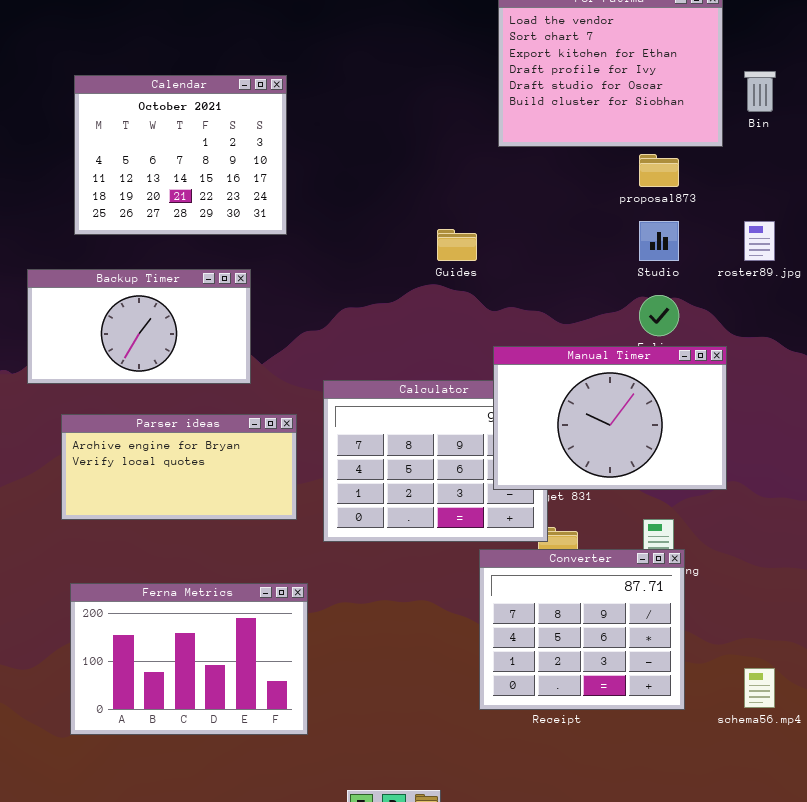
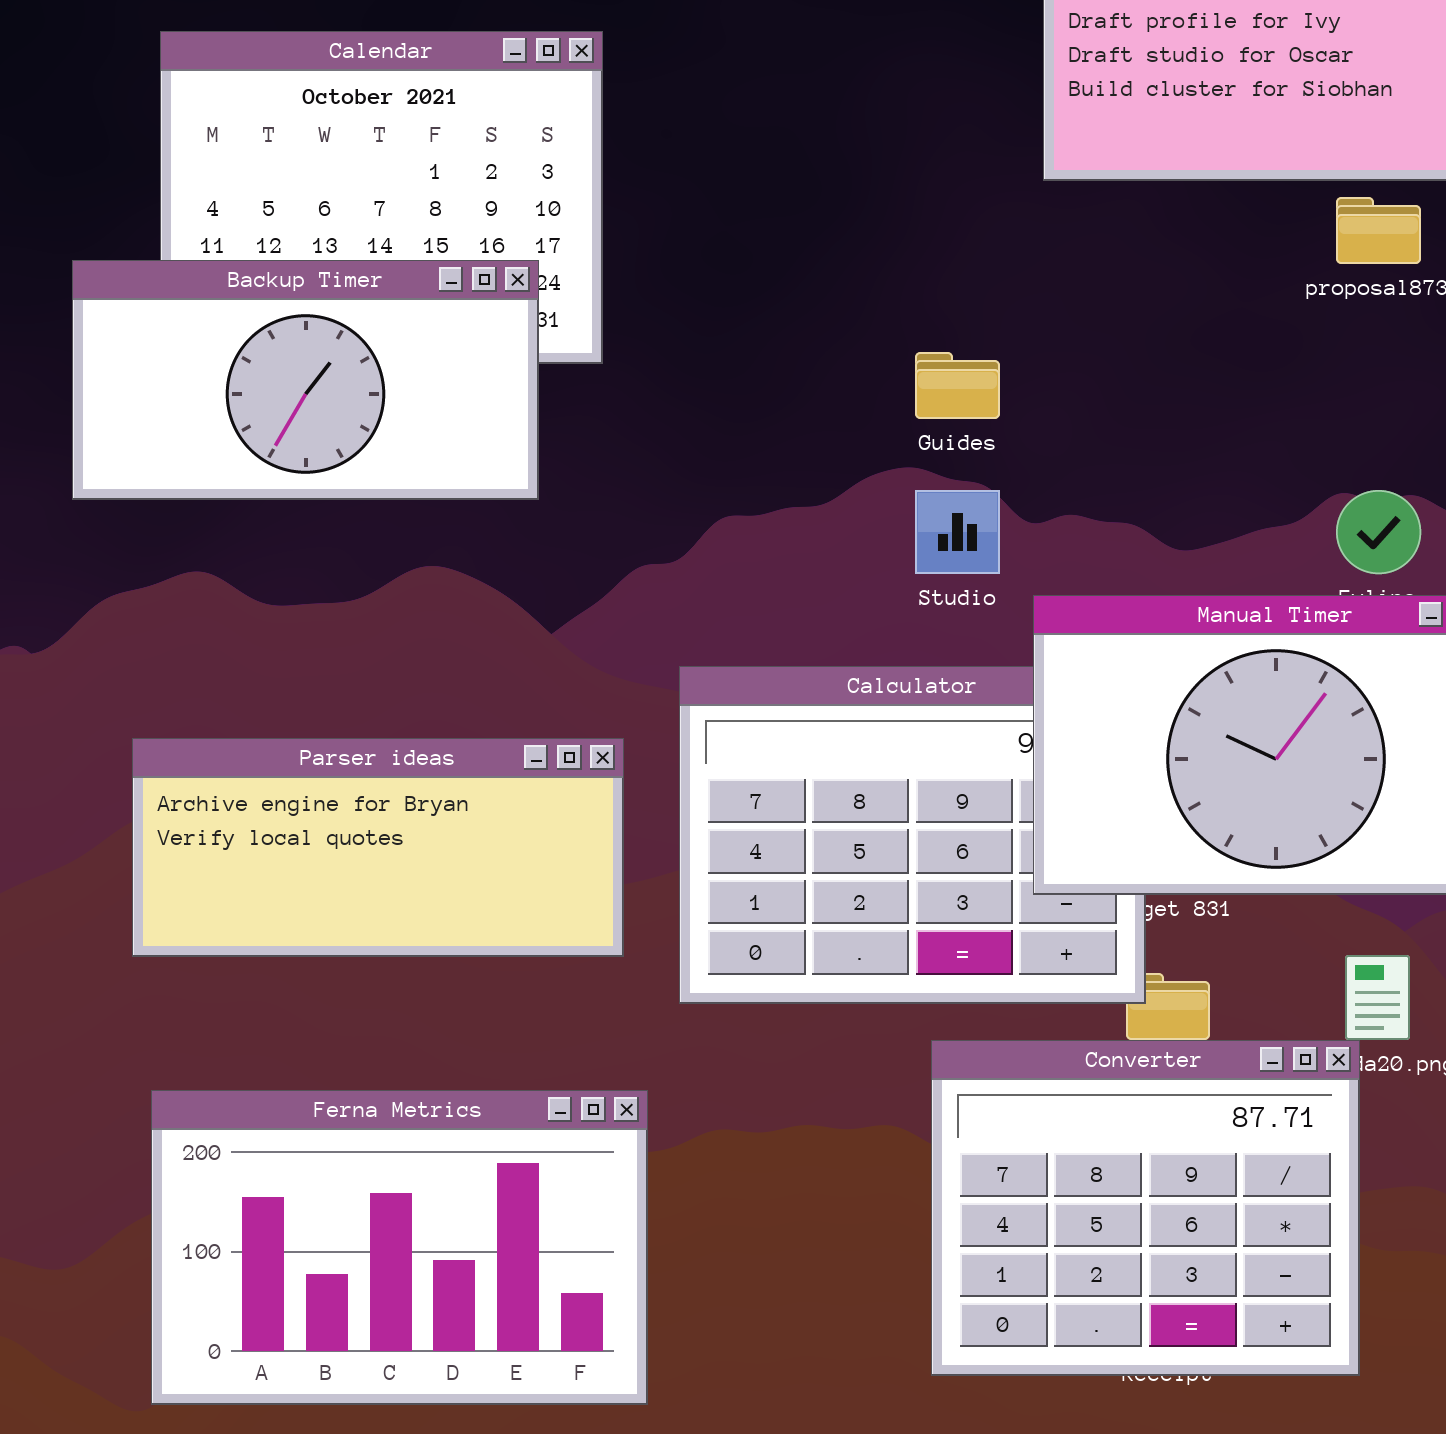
Studio: [639,221,679,261] -> [915,490,1000,574], moved
Backup Timer: [27,269,251,384] -> [72,260,539,500], moved
Converter: [479,549,685,710] -> [931,1040,1360,1376], moved

